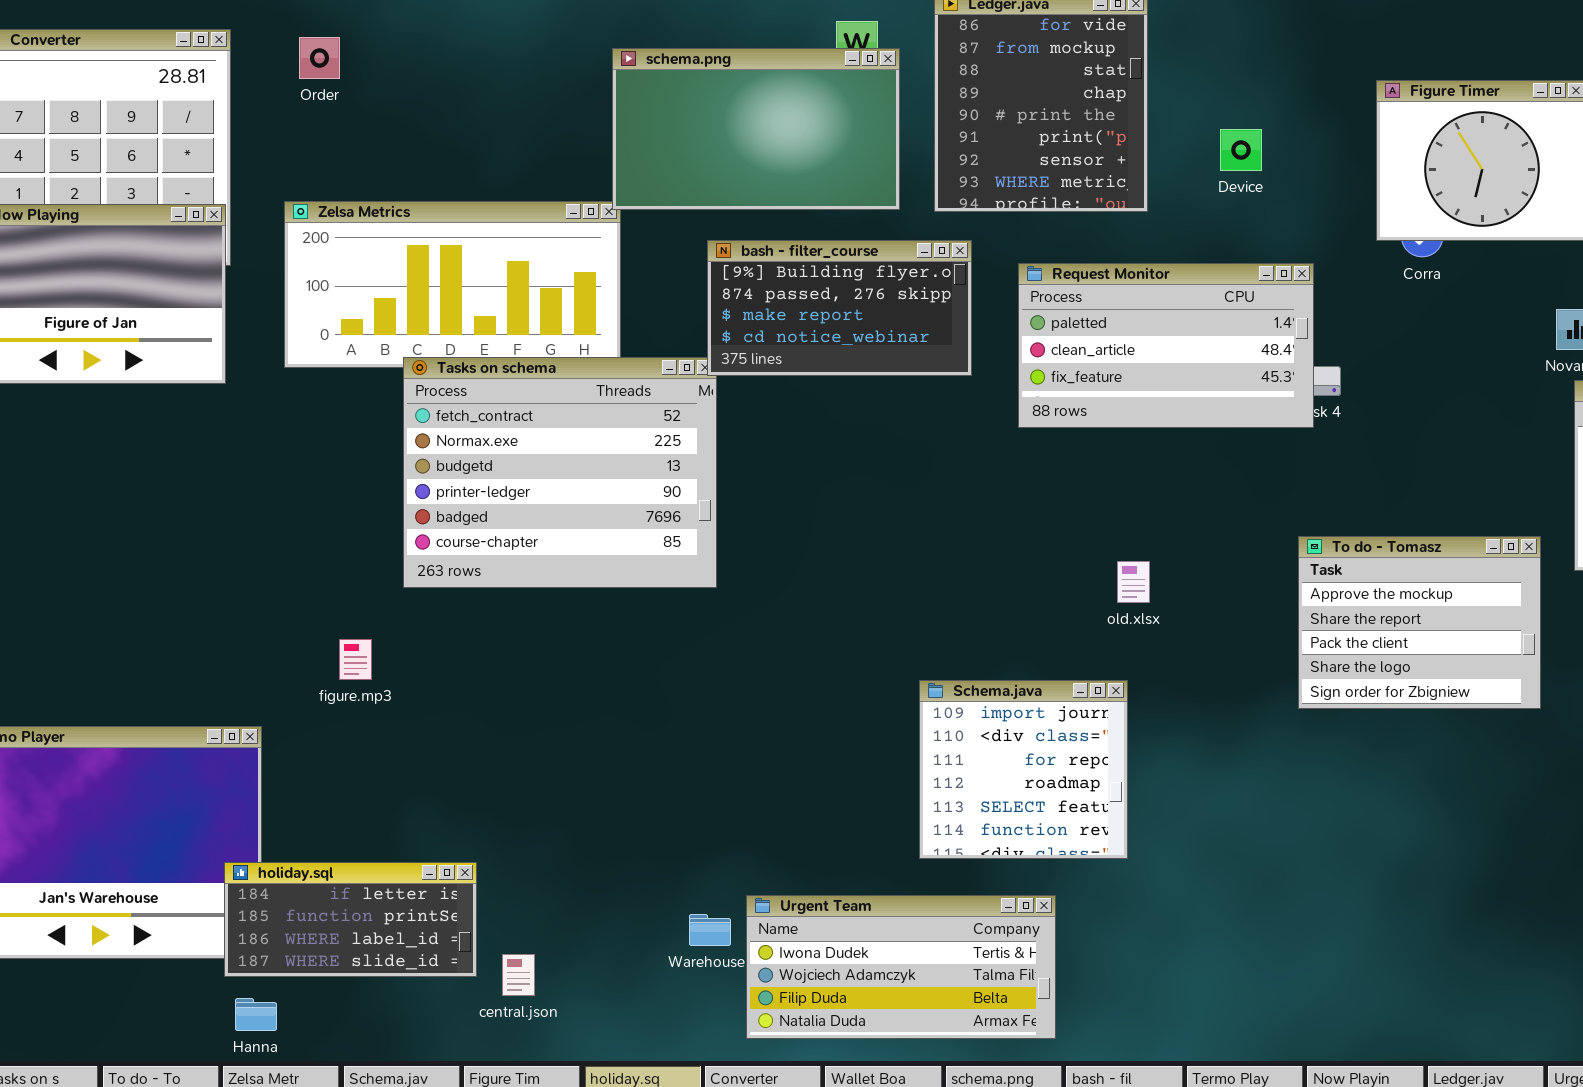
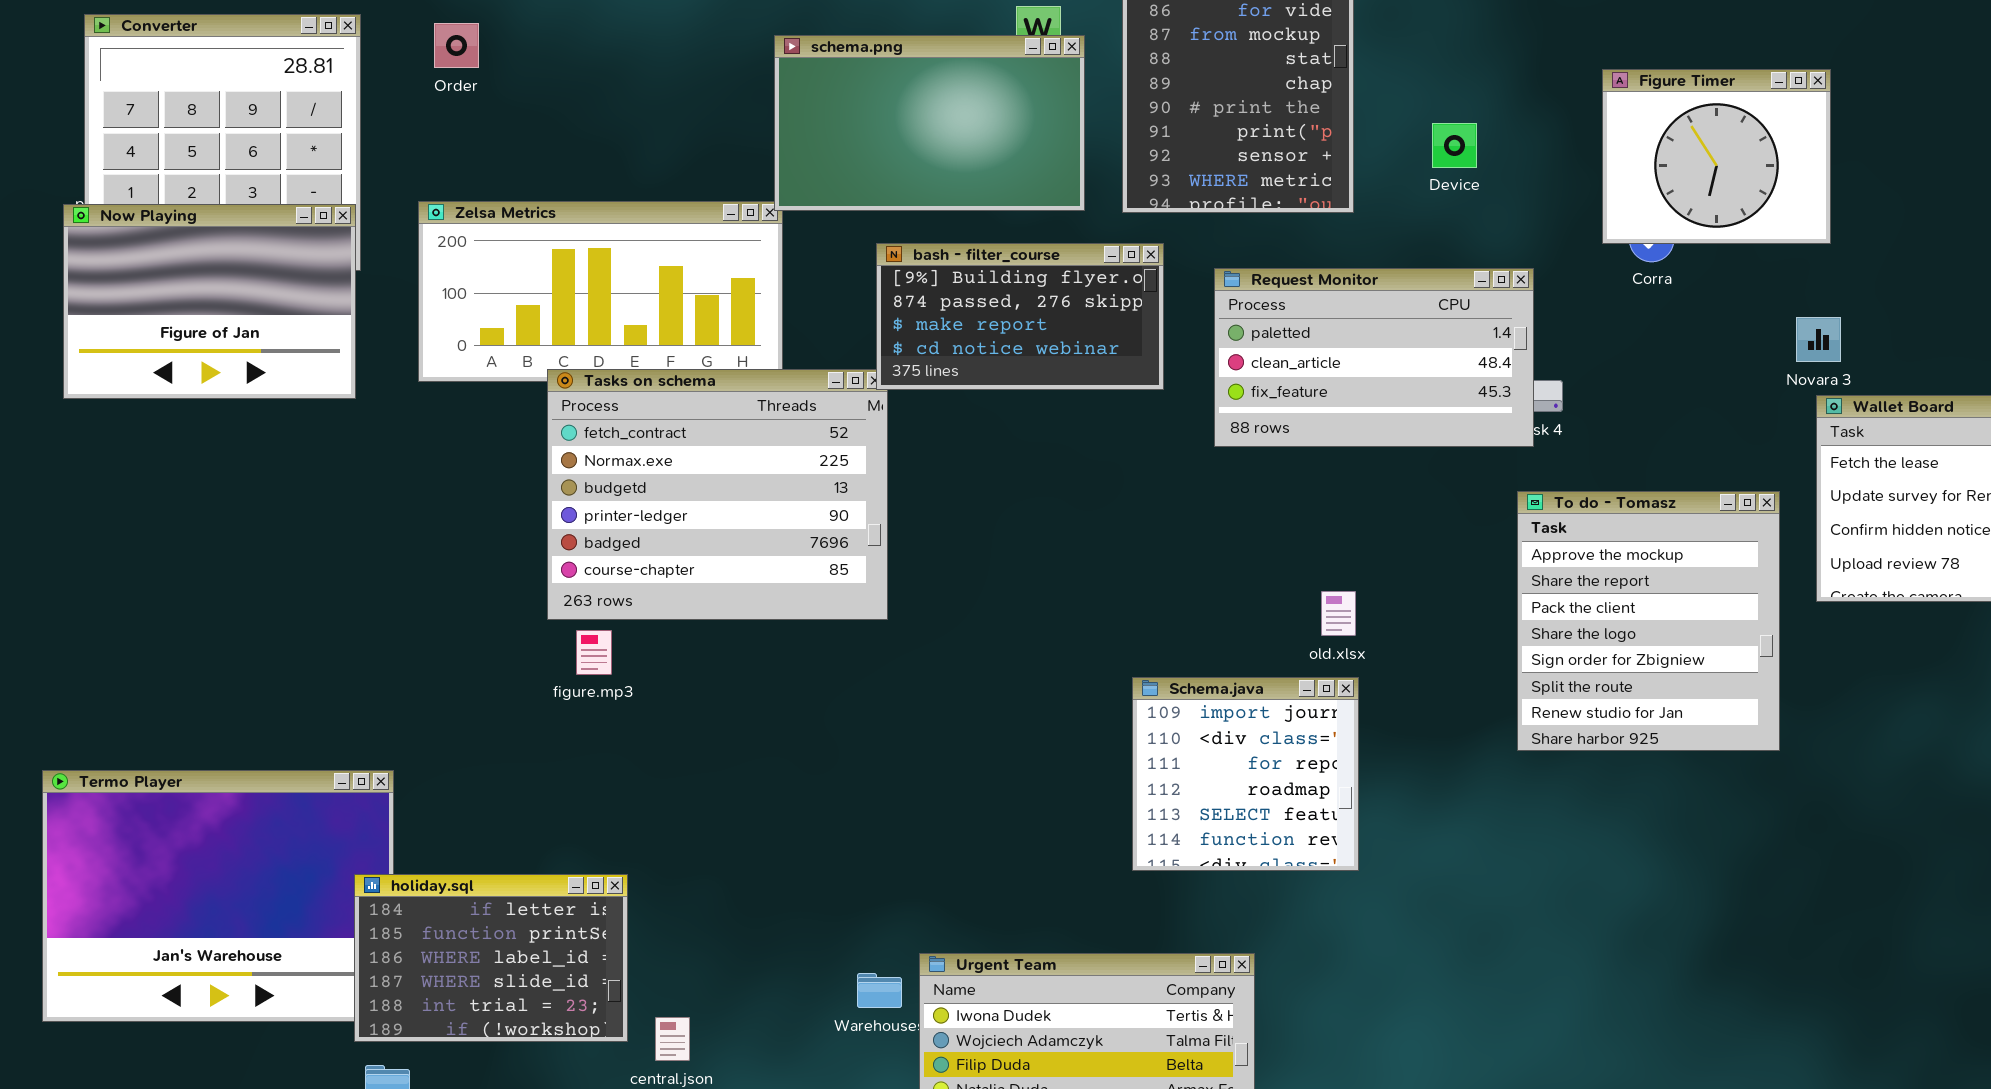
To do - Tomasz: [1298,536,1541,709] -> [1517,491,1780,751], resized
figure.mp3: [339,639,372,680] -> [576,630,612,675], moved
Schema.java: [919,680,1128,859] -> [1132,677,1359,871], moved
holiday.sql: [224,862,477,977] -> [354,874,628,1042], resized

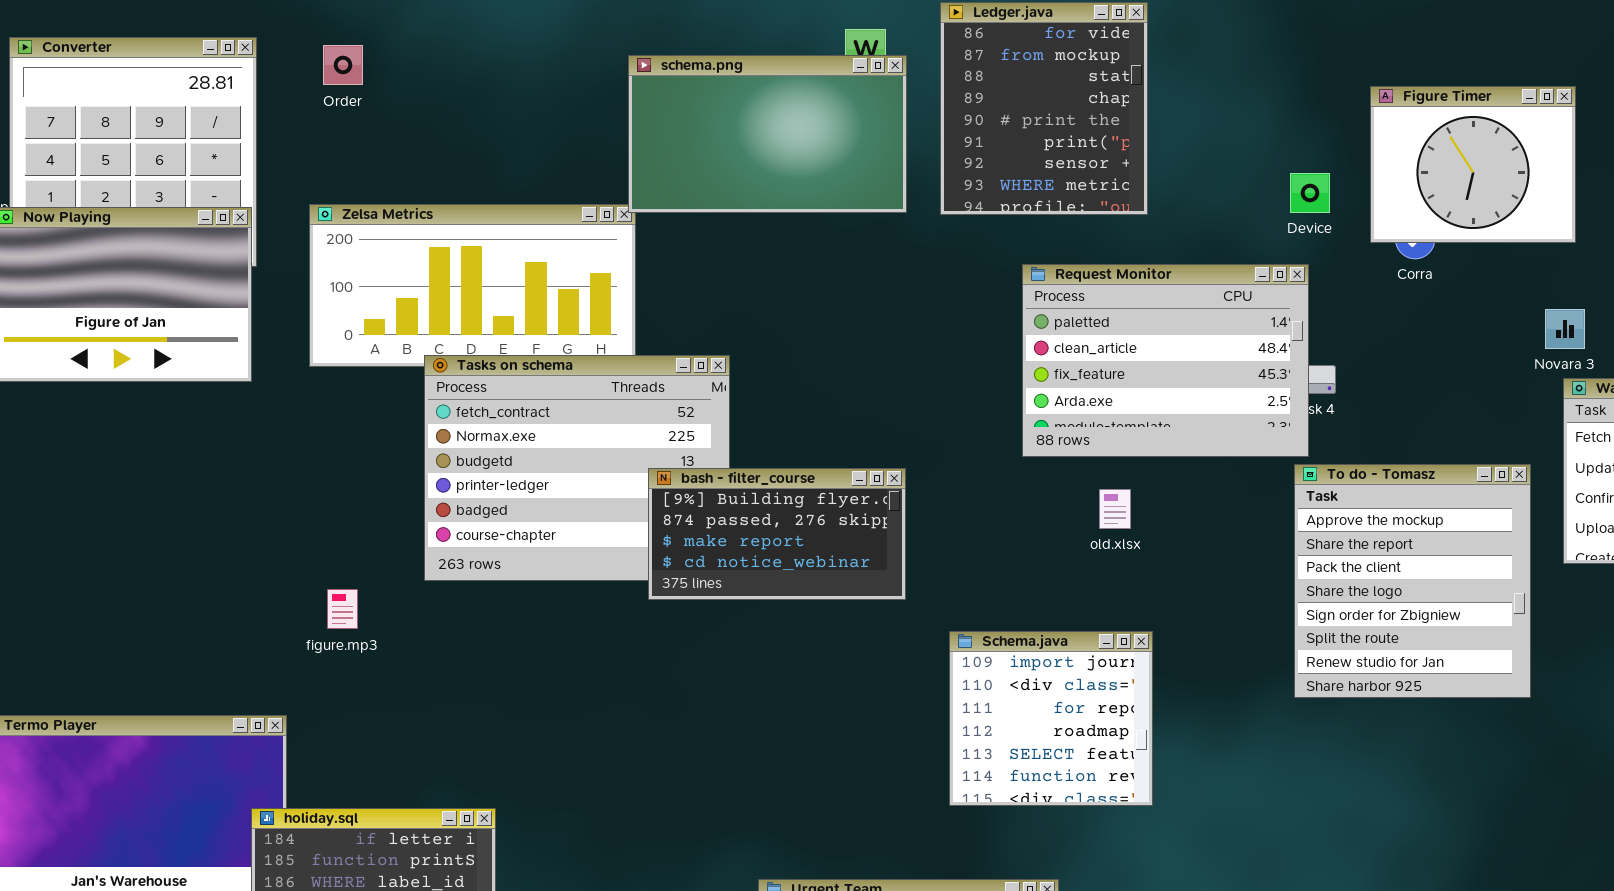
Device: [1432,123,1477,168] -> [1290,173,1330,213], moved
bash - filter_course: [876,243,1164,390] -> [648,468,906,600], moved
Request Monitor: [1214,268,1534,447] -> [1022,264,1309,457], resized
old.xlsx: [1321,591,1356,636] -> [1099,489,1131,529], moved
figure.mp3: [576,630,612,675] -> [327,589,358,629], moved

